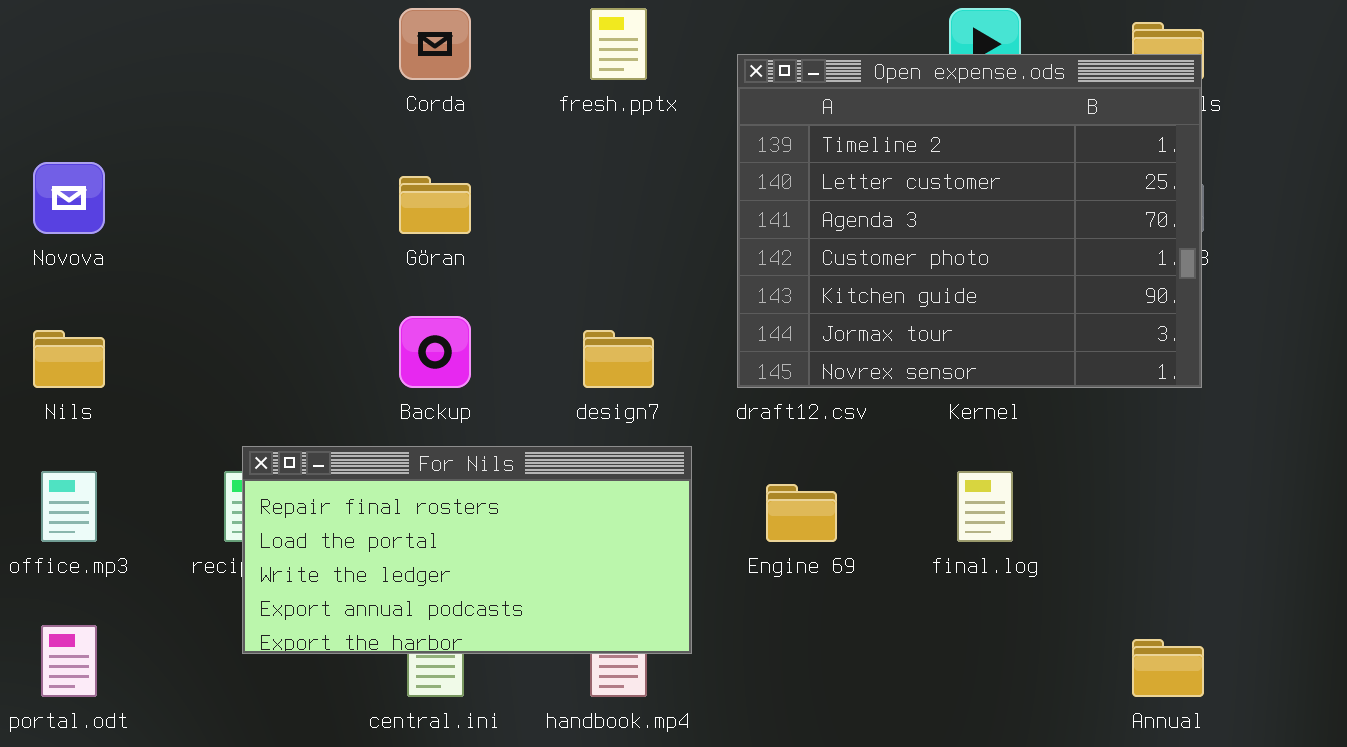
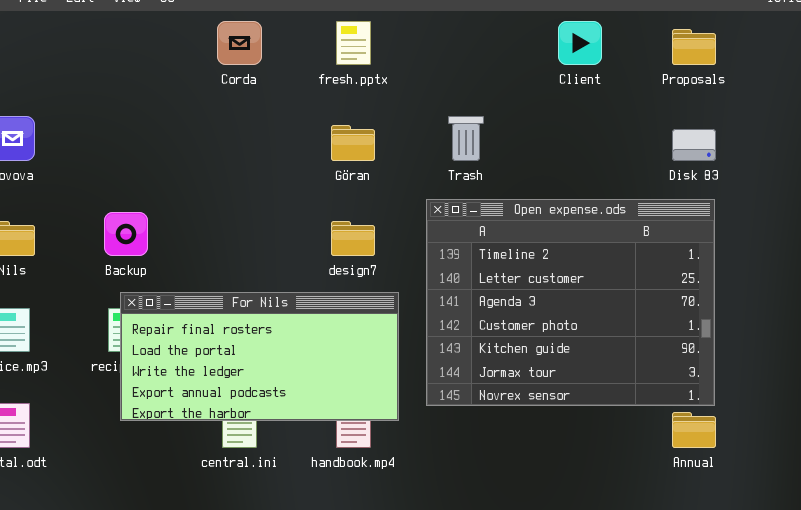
Open expense.ods: [737,54,1202,388] -> [426,199,715,406], moved
Göran: [399,176,471,234] -> [331,125,375,161], moved
Backup: [399,316,471,388] -> [104,212,148,256], moved

